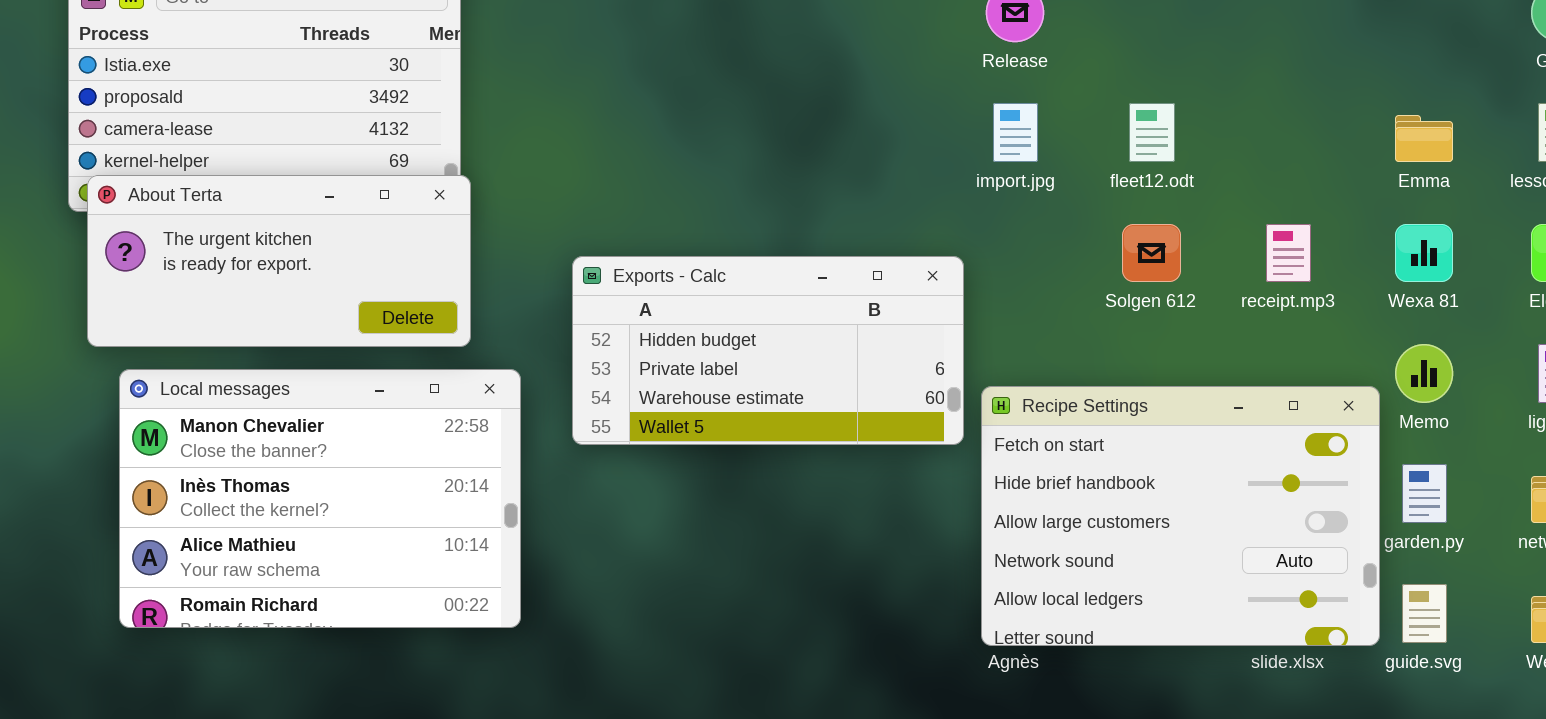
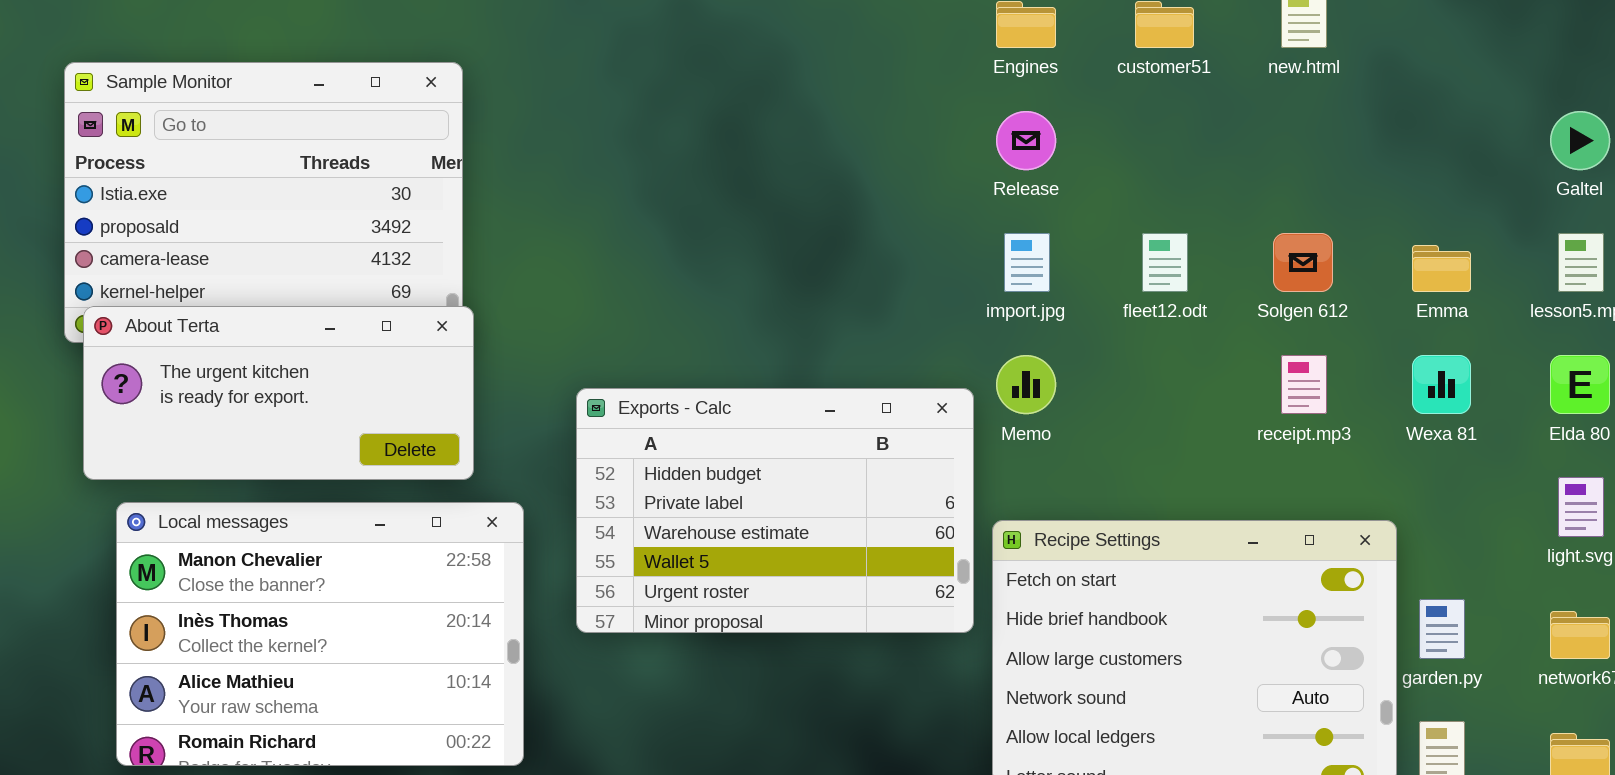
Solgen 612: [1122,224,1181,282] -> [1273,233,1333,292], moved
Exports - Calc: [572,256,964,445] -> [576,388,974,633], resized
Memo: [1395,344,1453,403] -> [996,355,1056,414], moved

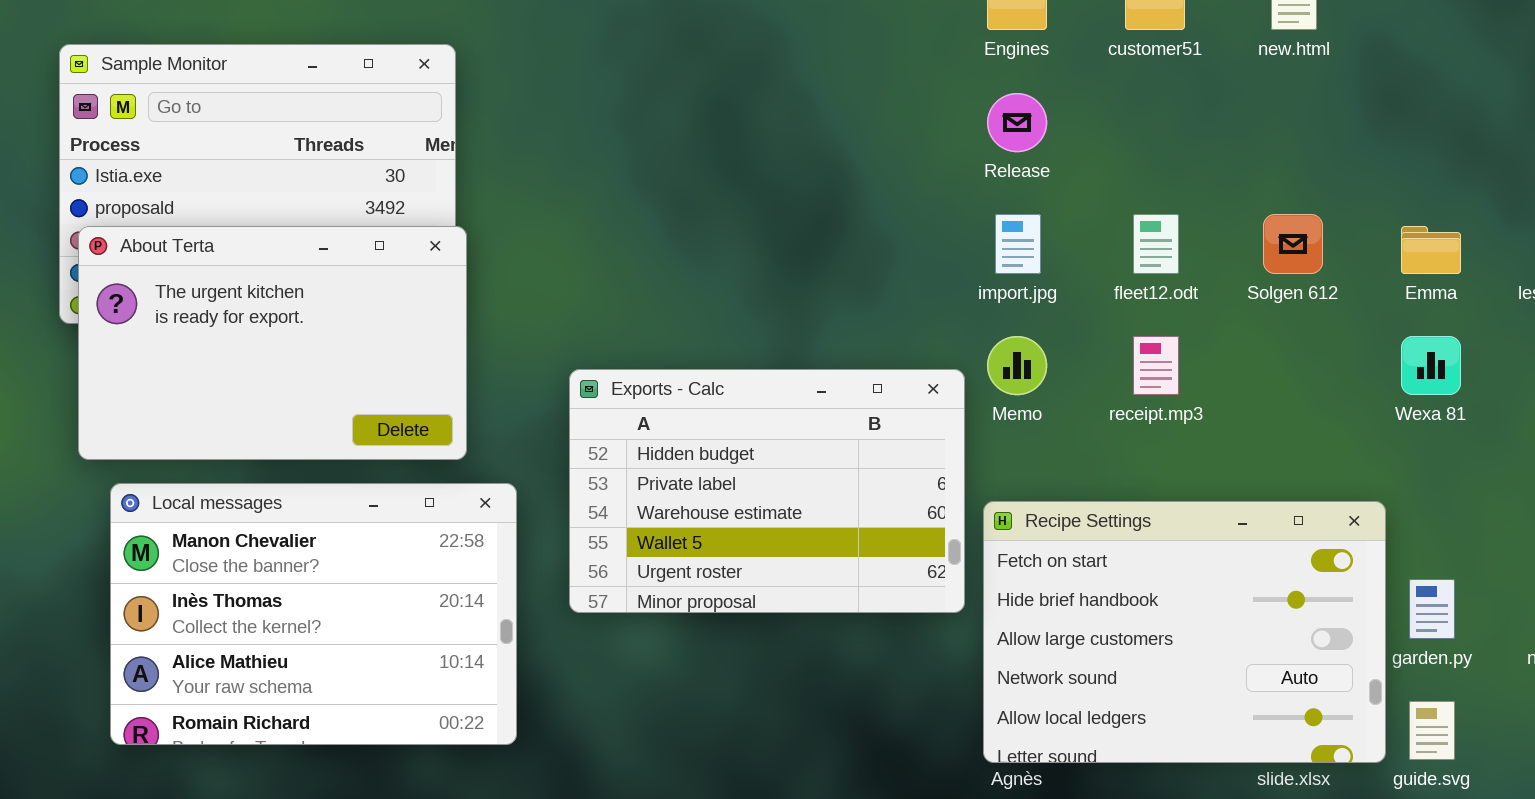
About Terta: [83,306,474,480] -> [78,226,467,460], resized
receipt.mp3: [1281,355,1327,414] -> [1133,336,1179,395], moved

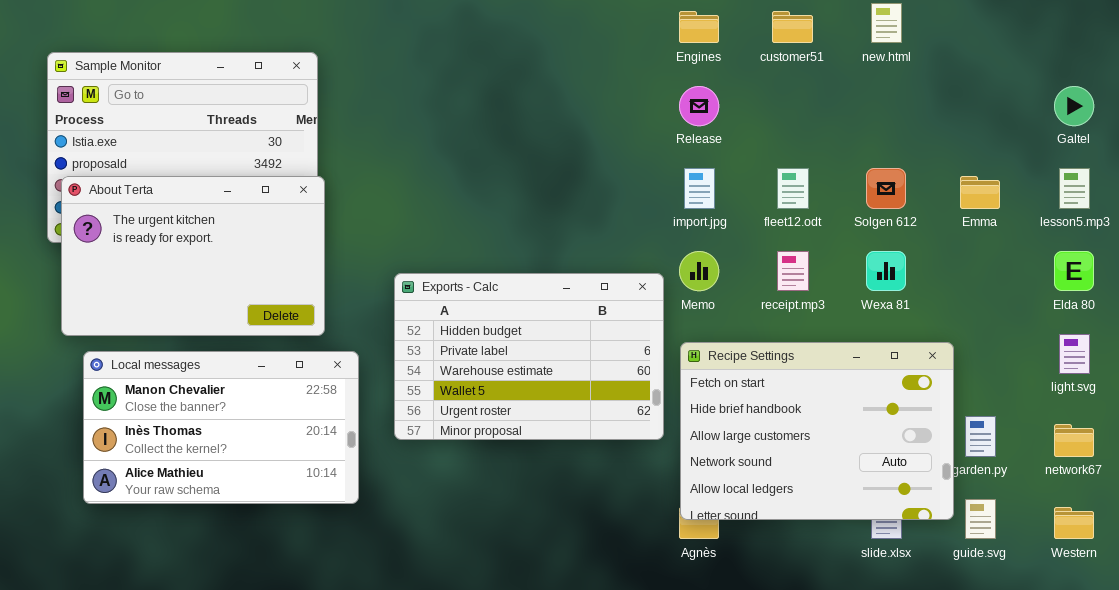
Wexa 81: [1401,336,1461,395] -> [866,251,906,291], moved
Local messages: [110,483,517,745] -> [83,351,359,504], resized
Recipe Settings: [983,501,1386,763] -> [680,342,954,520], moved

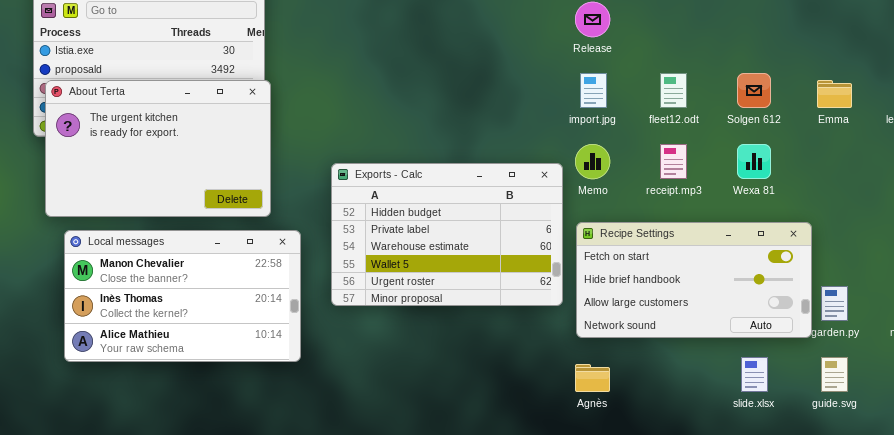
Recipe Settings: [680,342,954,520] -> [576,222,812,338], resized

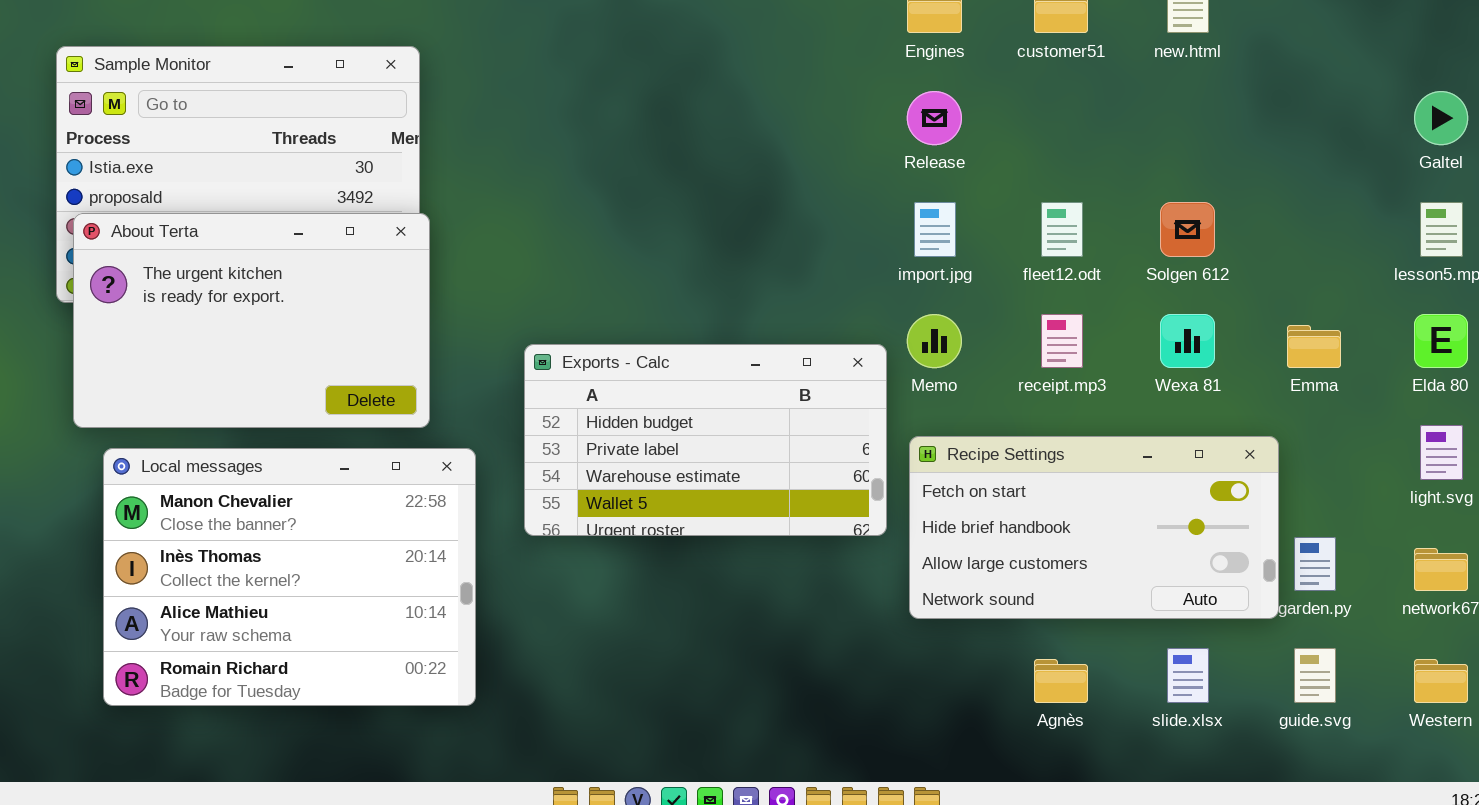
Emma: [817,80,852,108] -> [1287,325,1341,368], moved
Exports - Calc: [331,163,563,306] -> [524,344,887,536], resized
Local messages: [64,230,301,362] -> [103,448,476,706], resized
Agnès: [575,364,610,392] -> [1034,659,1088,703], moved

